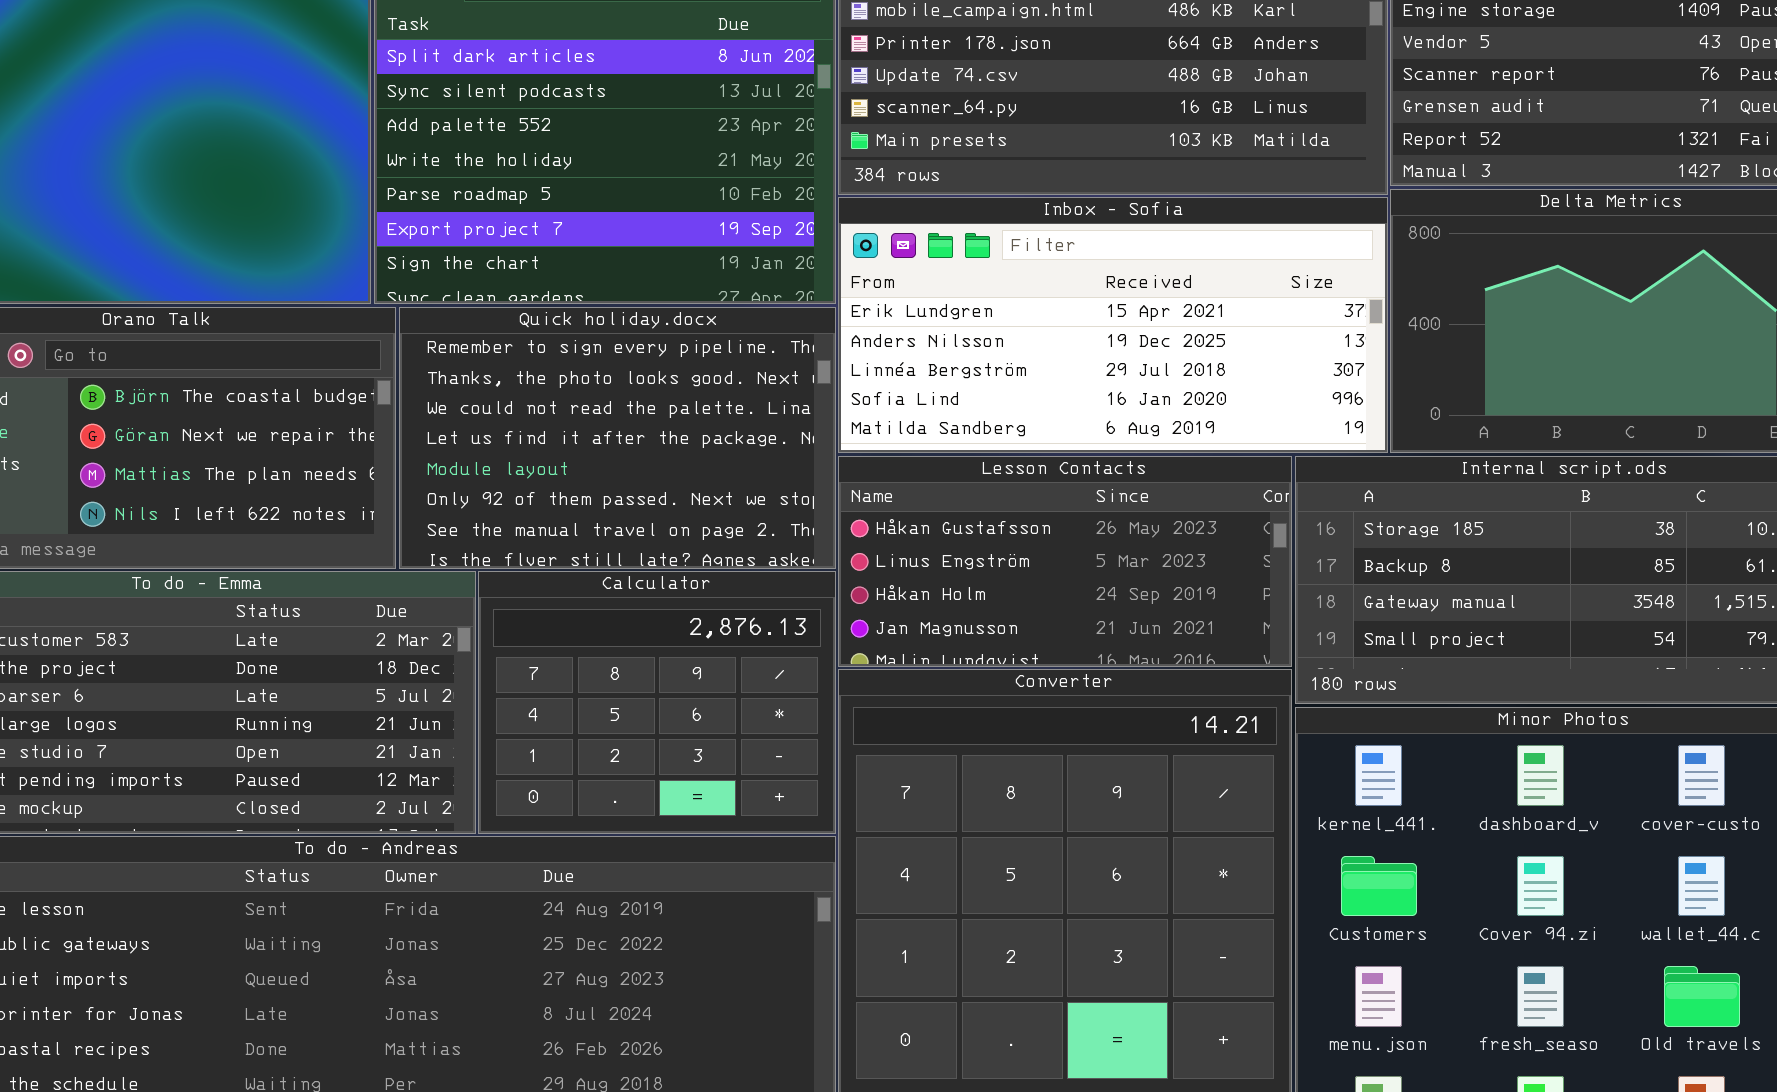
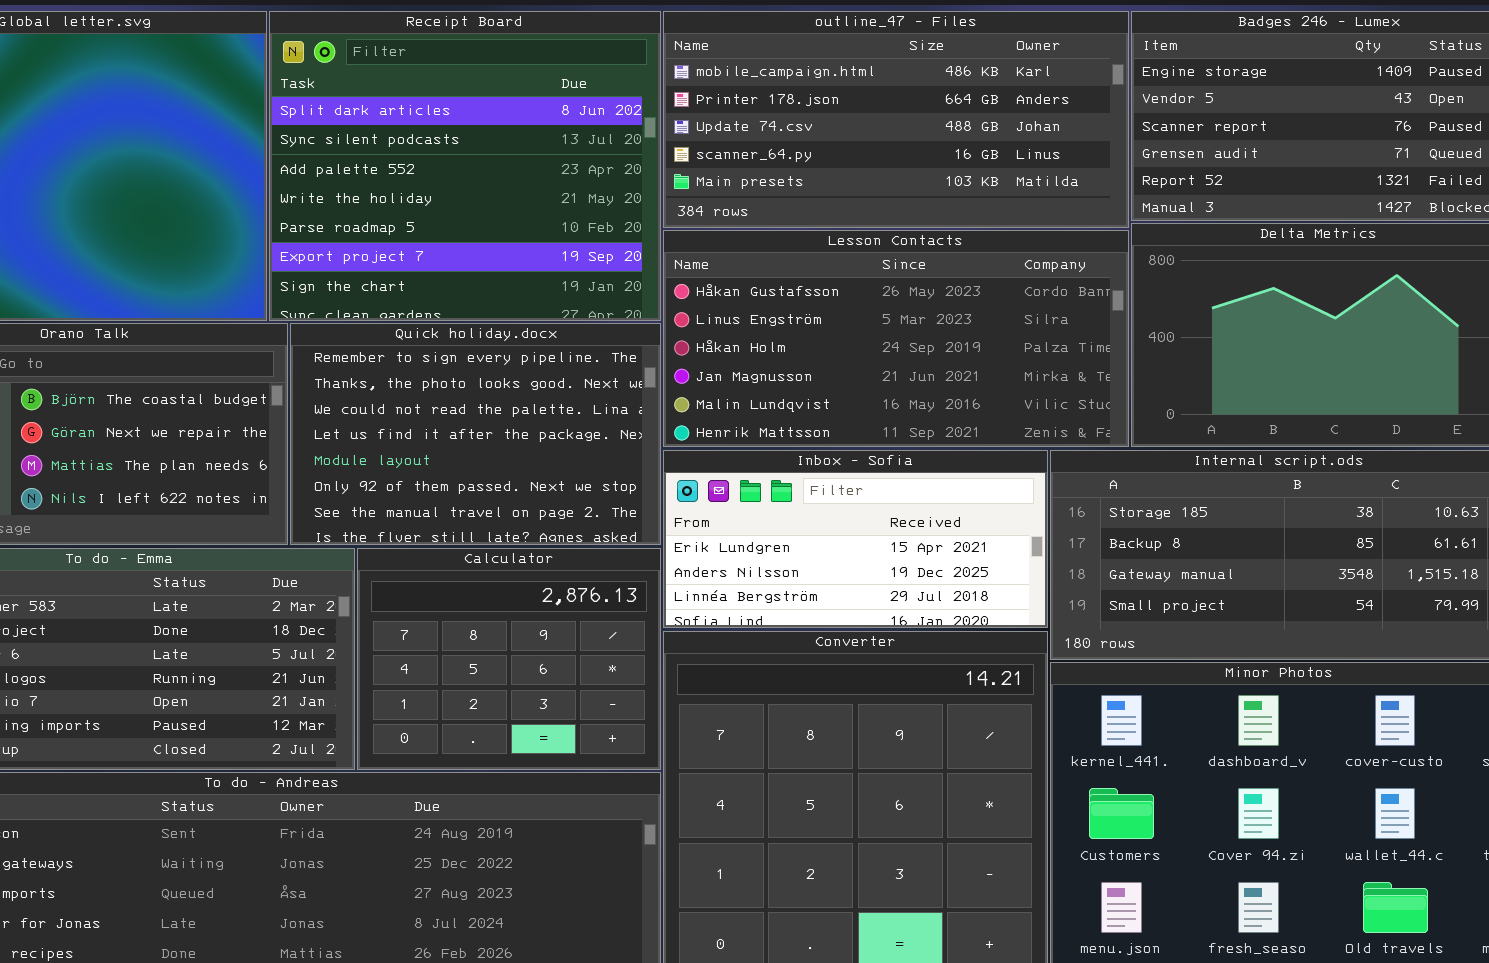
Inbox - Sofia: [838,197,1388,453] -> [663,450,1048,628], moved, resized
Lesson Contacts: [838,456,1292,667] -> [663,230,1129,447], moved, resized

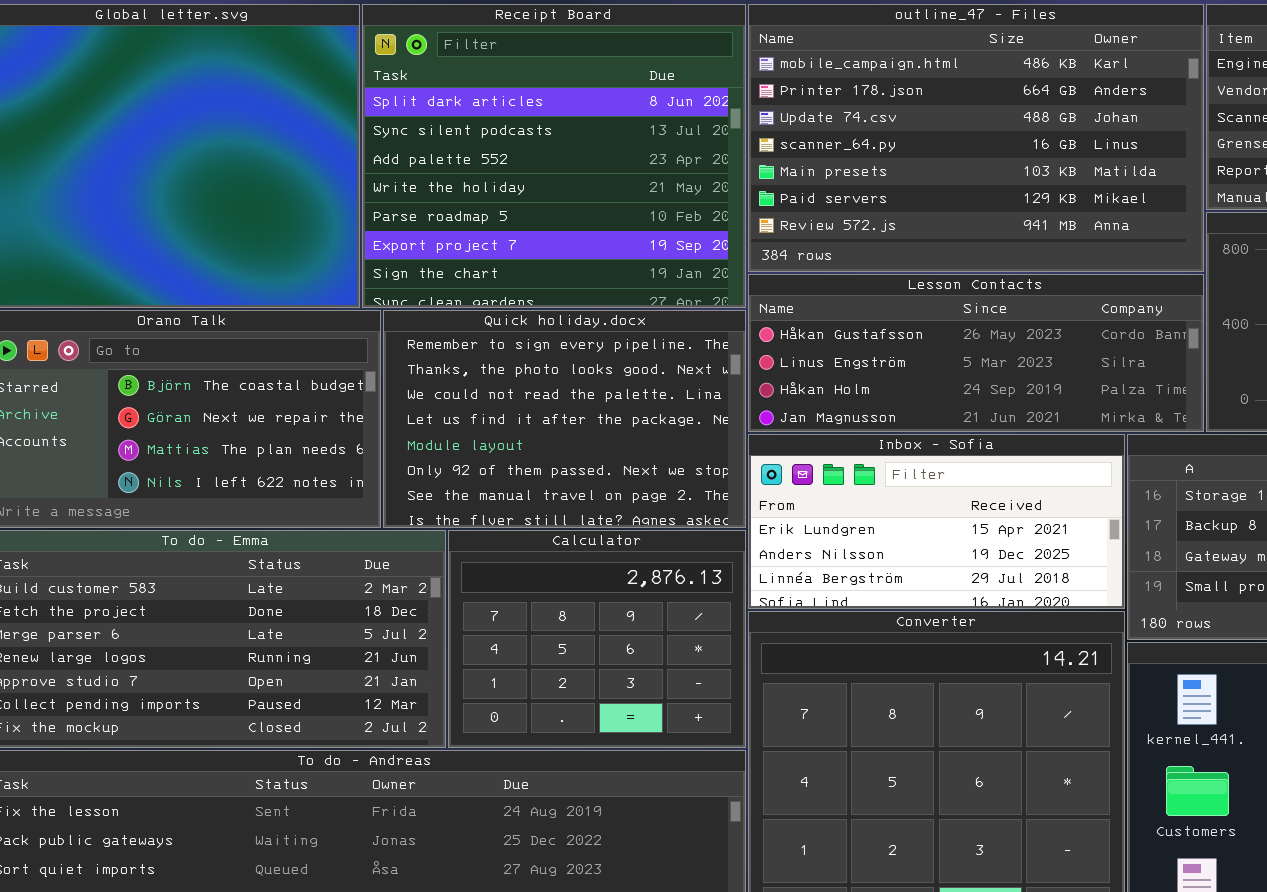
outline_47 - Files: [663,11,1129,228] -> [748,4,1204,272], resized
Lesson Contacts: [663,230,1129,447] -> [748,274,1204,432], resized

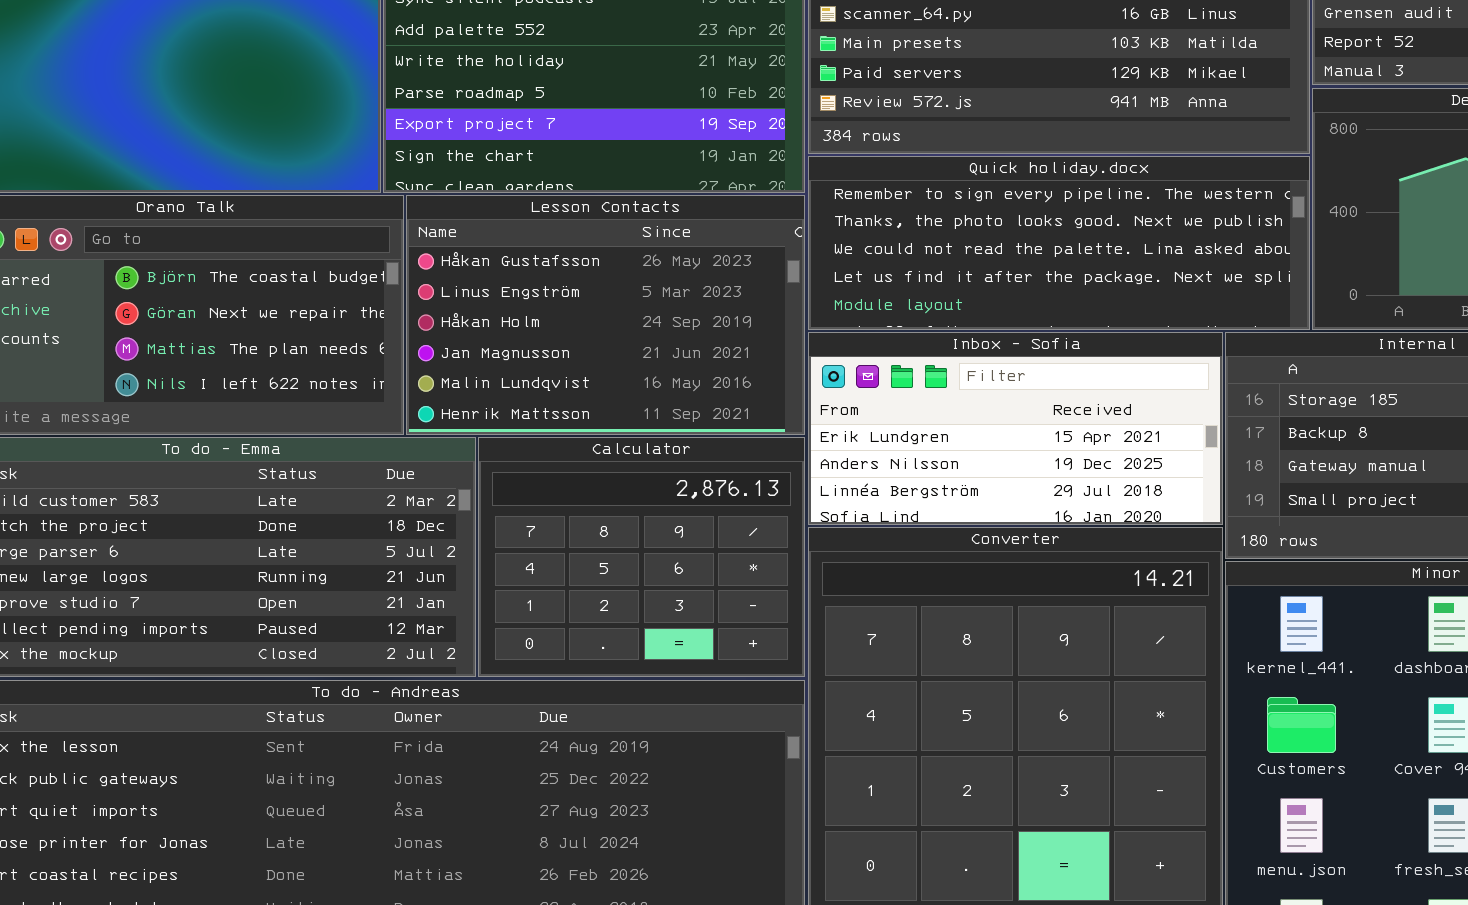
Lesson Contacts: [748,274,1204,432] -> [406,195,805,435], moved, resized
Quick holiday.docx: [383,310,746,528] -> [808,156,1310,330], moved, resized

